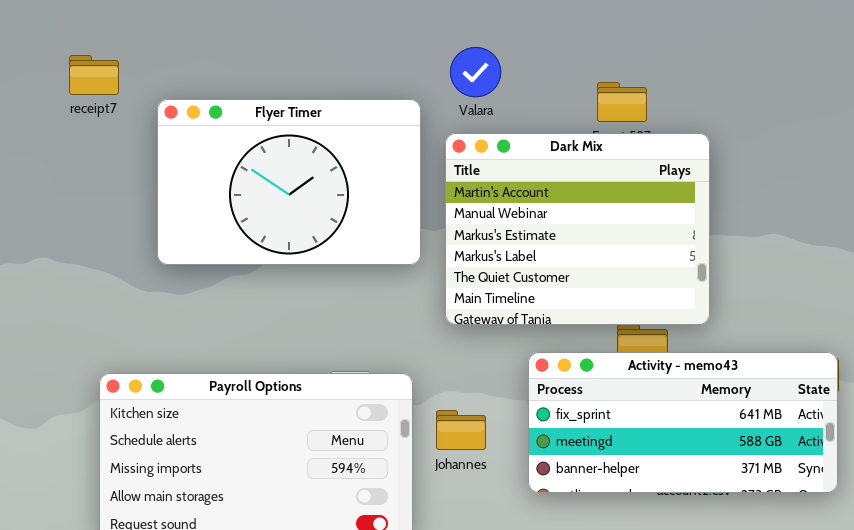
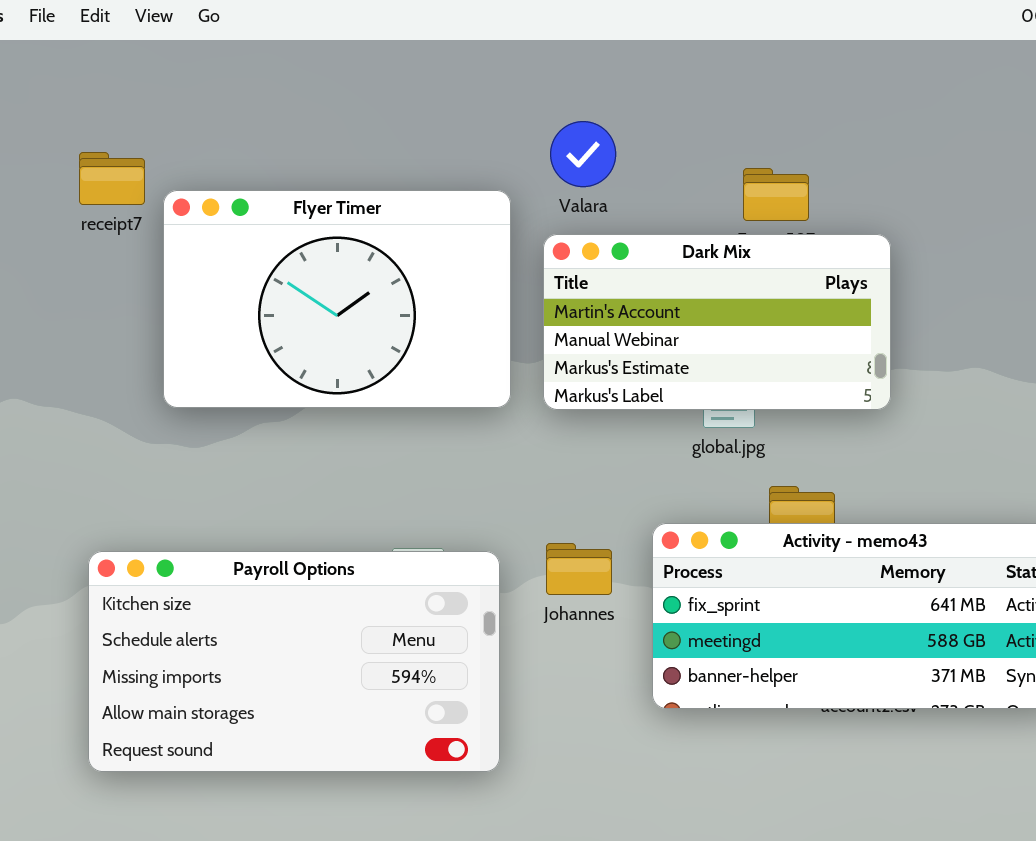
receipt7: [69,55,119,95] -> [79,152,145,205], moved
Dark Mix: [445,133,710,325] -> [543,234,891,410], resized
Johannes: [436,410,486,450] -> [546,543,612,595], moved

